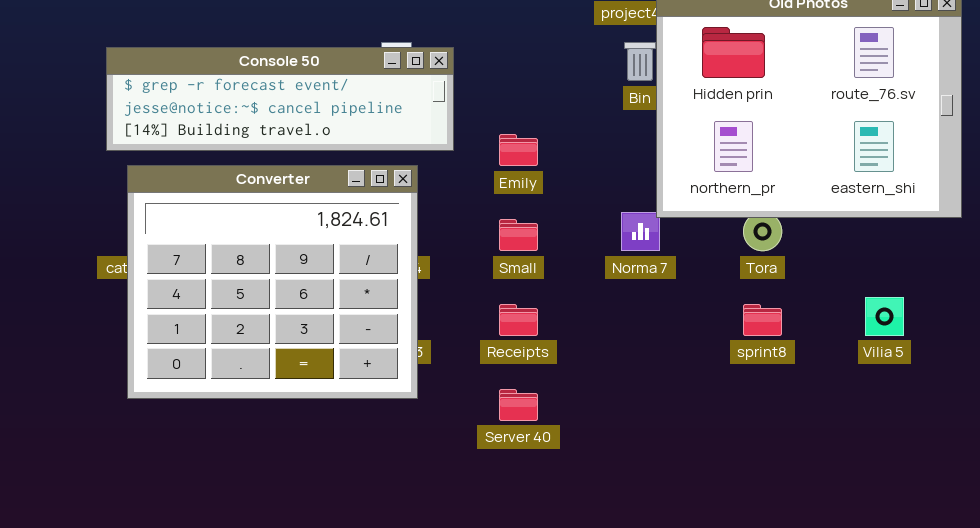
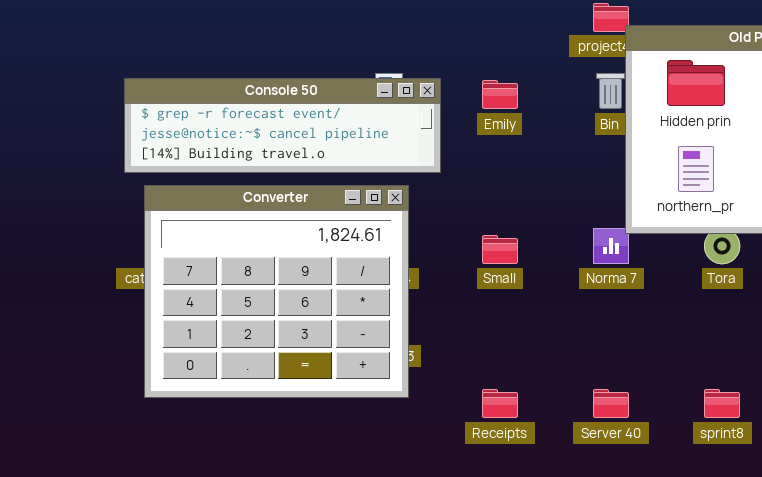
Emily: [499,134,538,166] -> [482,80,518,109], moved
Receipts: [499,304,538,336] -> [482,389,518,418], moved
sprint8: [743,304,782,336] -> [704,389,740,418], moved
Server 40: [499,389,538,421] -> [593,389,629,418], moved

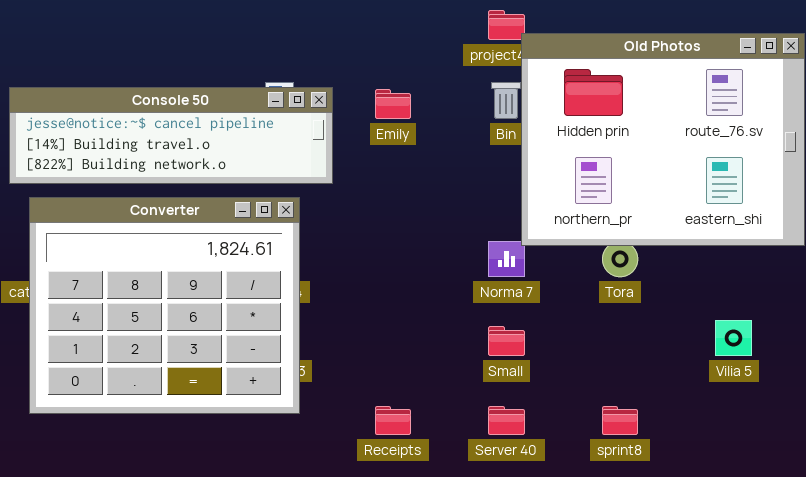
Console 50: [124,78,441,173] -> [9,87,333,184], scrolled down 1 row
Small: [482,235,518,264] -> [488,326,525,356], moved

